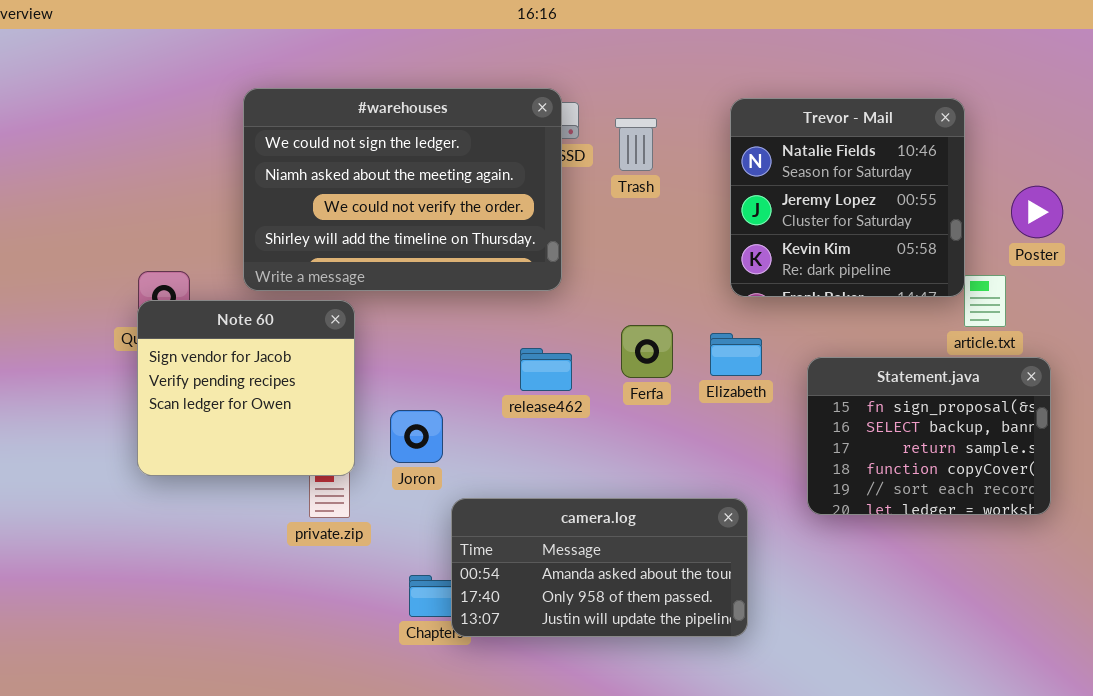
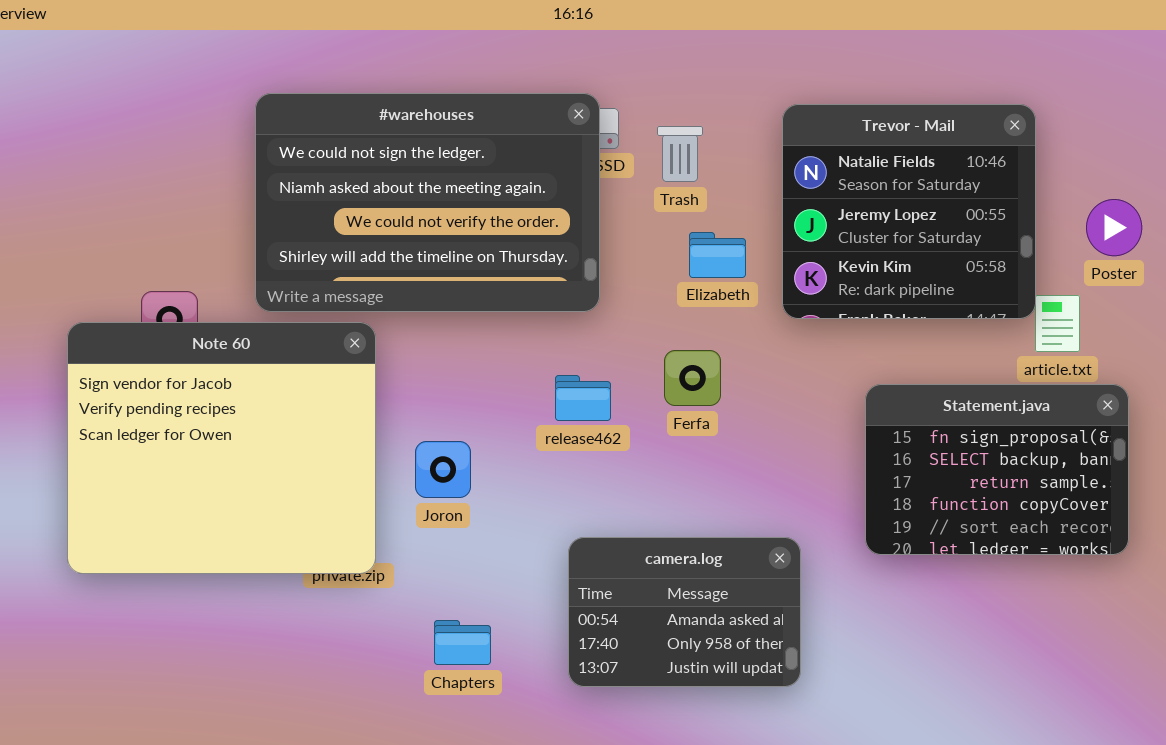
Note 60: [137,300,355,476] -> [67,322,376,574], resized
Elizabeth: [710,333,762,376] -> [689,232,746,278], moved
camera.log: [451,498,748,637] -> [568,537,801,687], resized

